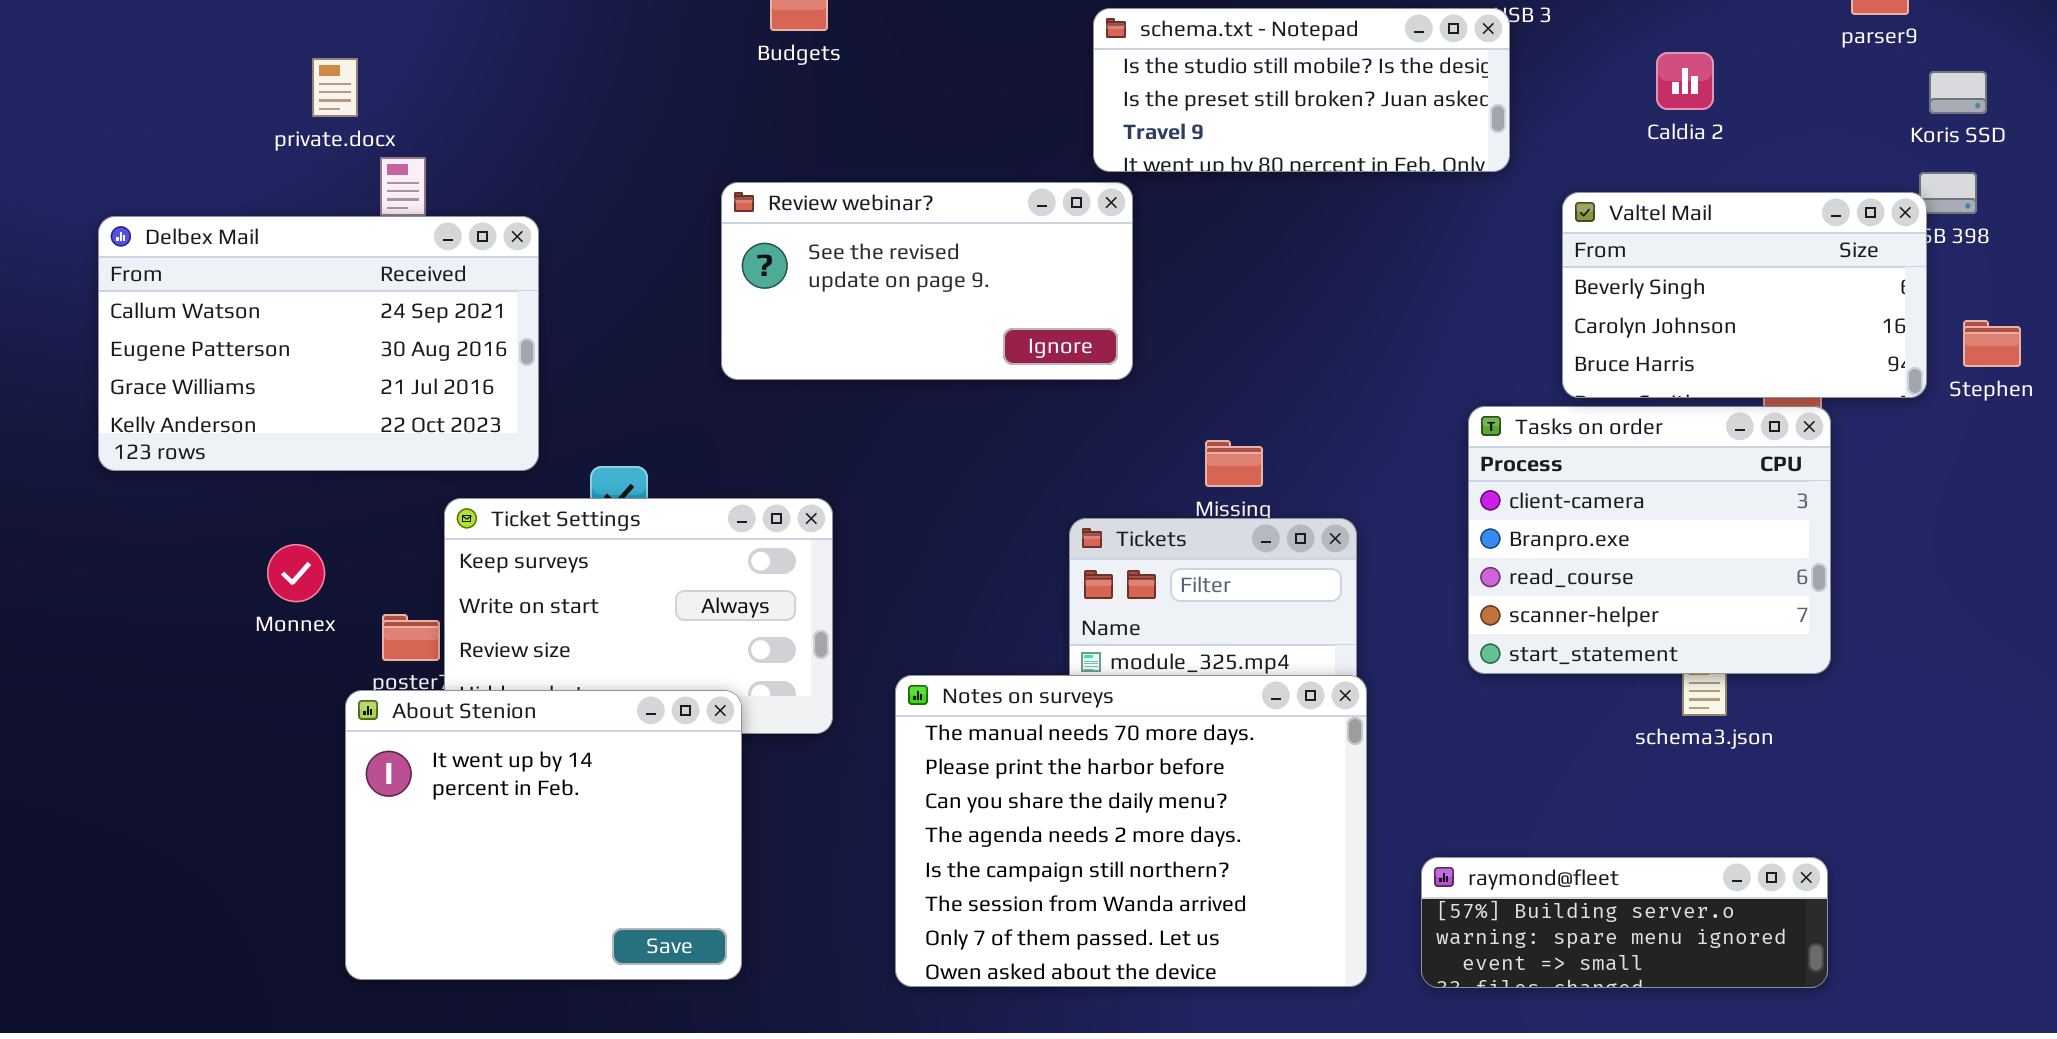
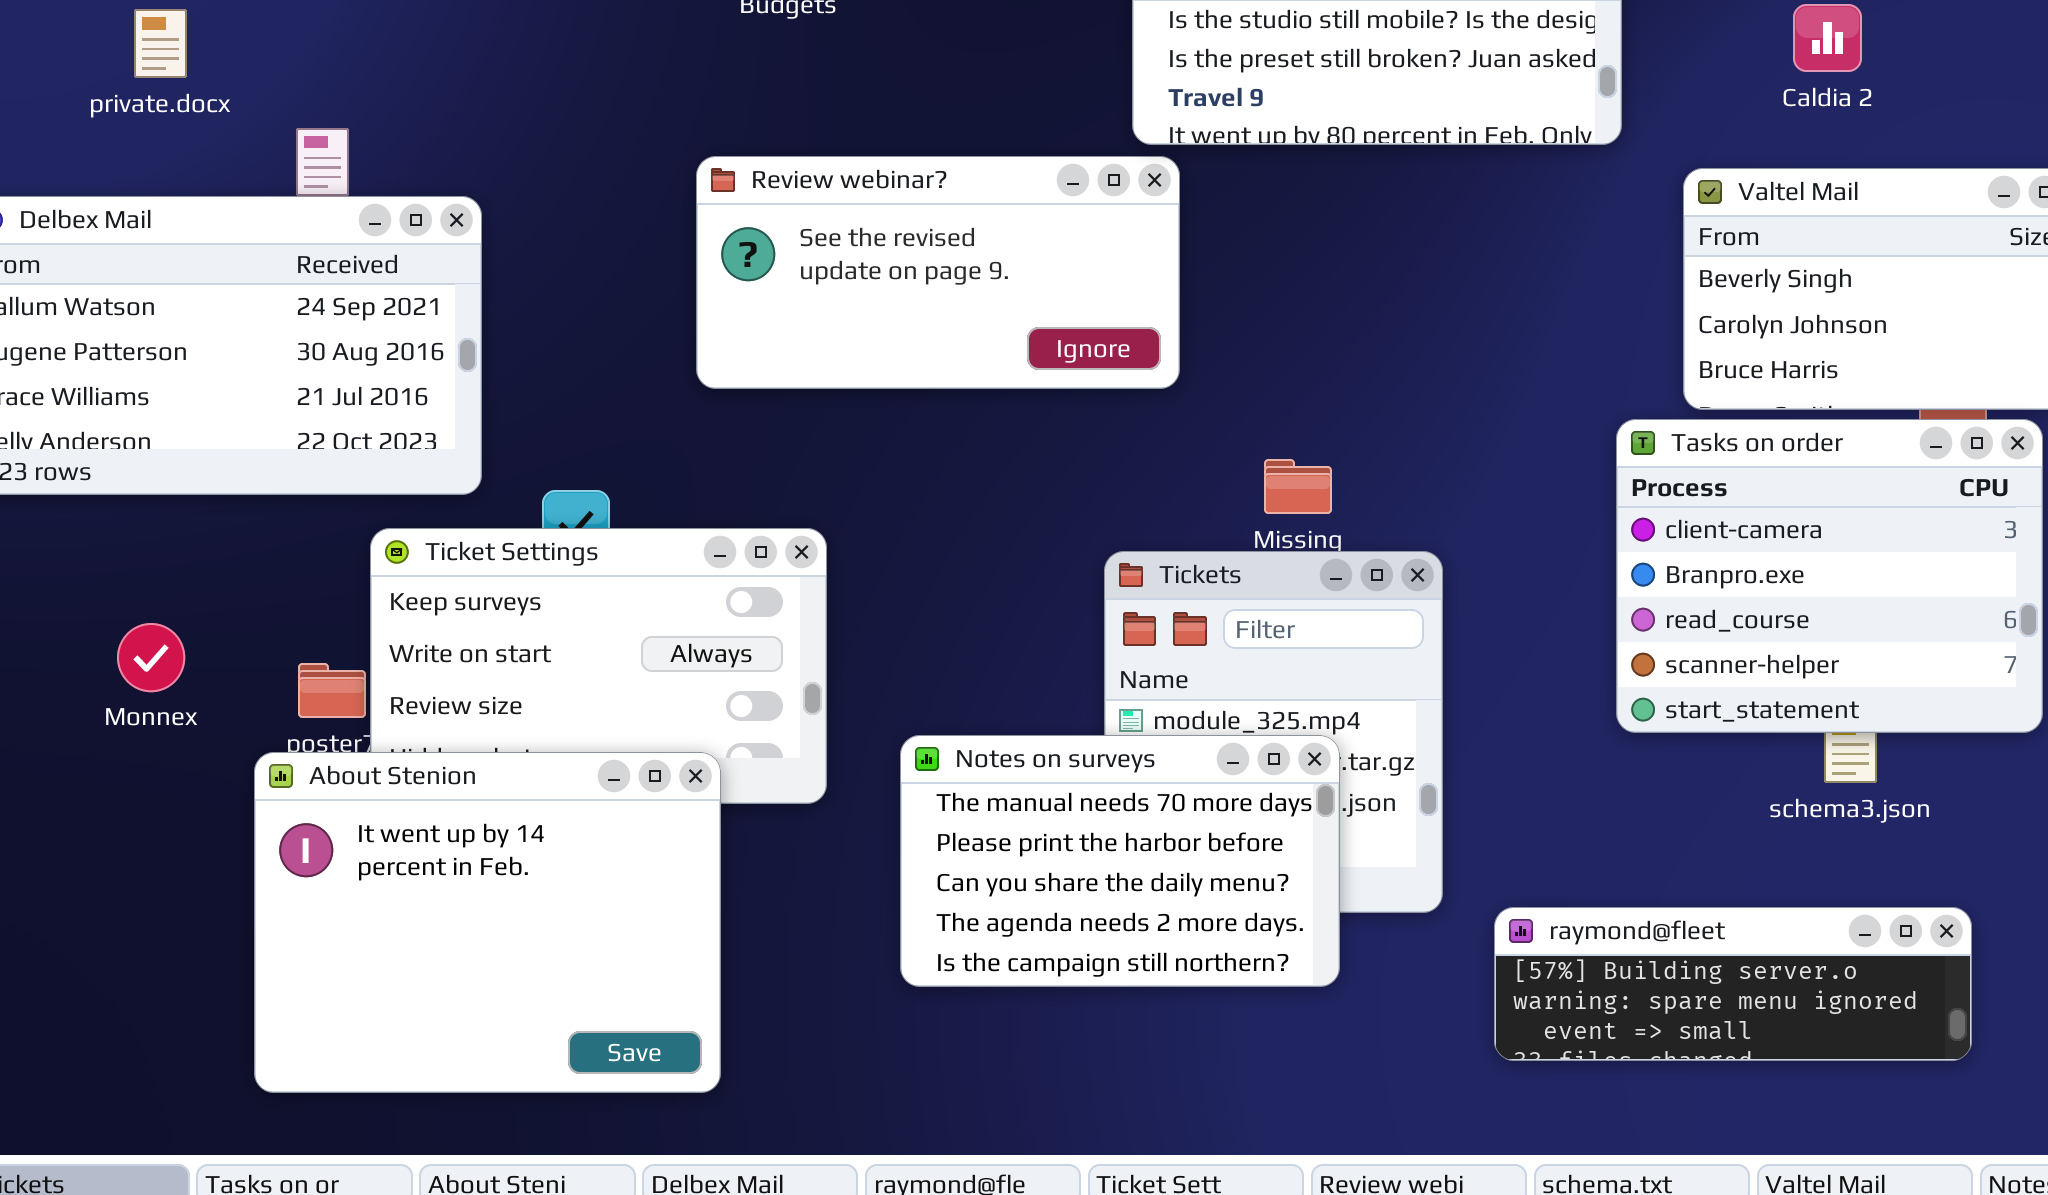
private.docx: [312,58,358,117] -> [134,9,187,78], moved
Tasks on order: [1468,406,1831,674] -> [1616,419,2043,733], moved
Monnex: [267,544,325,602] -> [117,623,185,692], moved
Notes on surveys: [895,675,1367,987] -> [900,735,1340,987], resized
raymond@fleet: [1421,857,1828,988] -> [1494,907,1972,1061], moved

